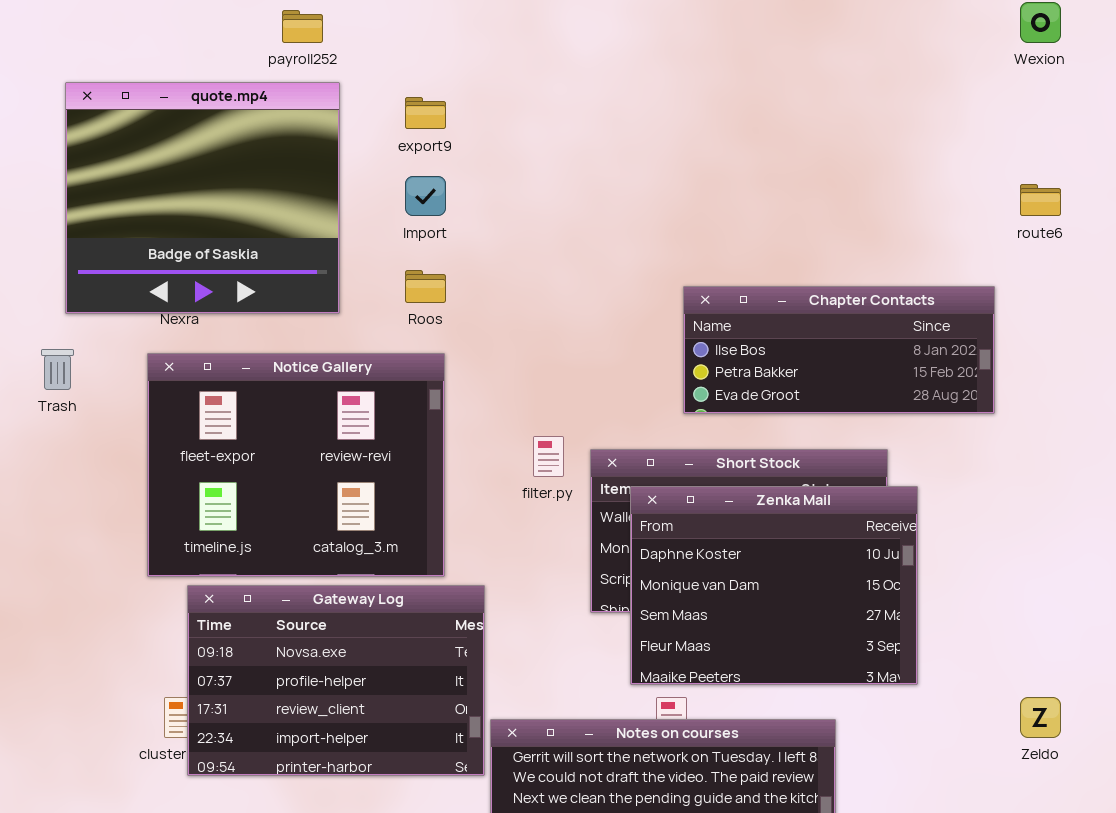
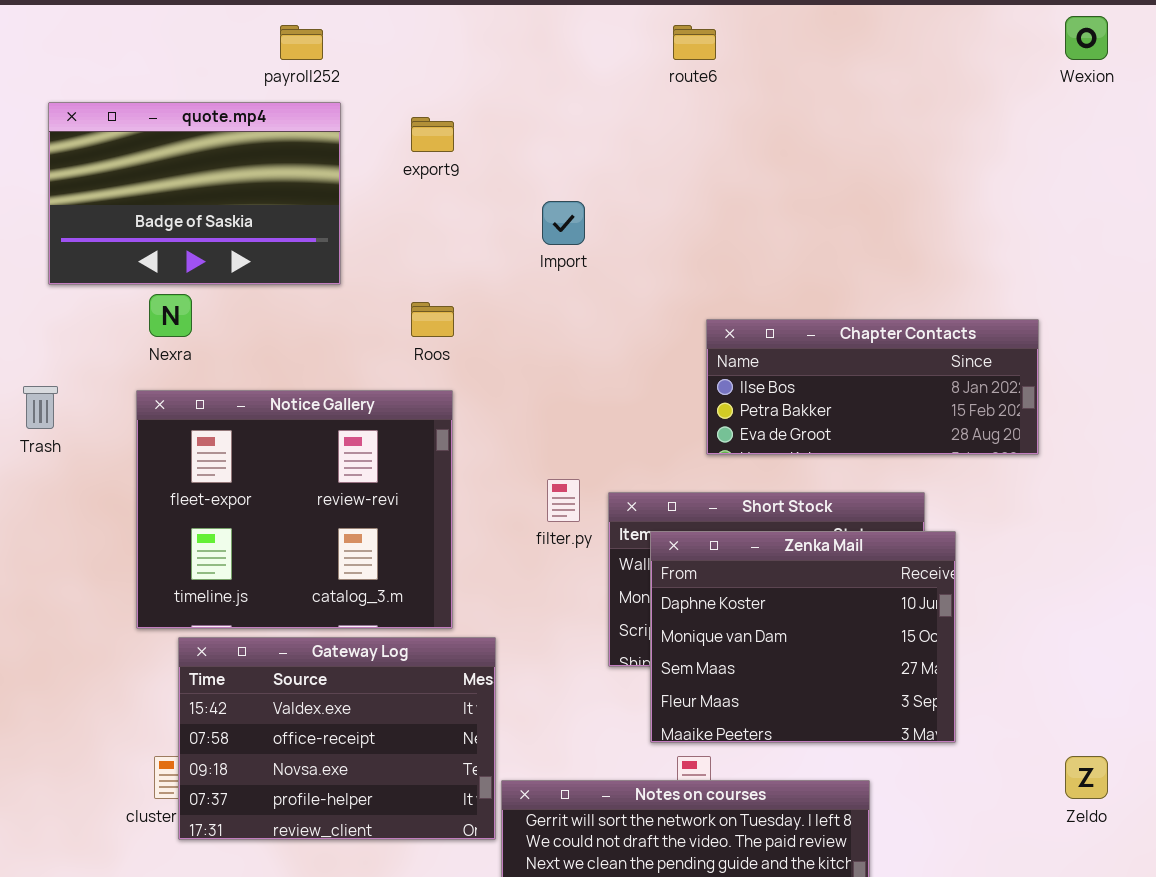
quote.mp4: [65,82,340,314] -> [48,102,341,285], resized
Import: [405,176,446,216] -> [542,201,585,245], moved
route6: [1020,184,1061,216] -> [673,25,716,60], moved
Gateway Log: [187,585,485,776] -> [178,637,496,840], scrolled up 2 rows

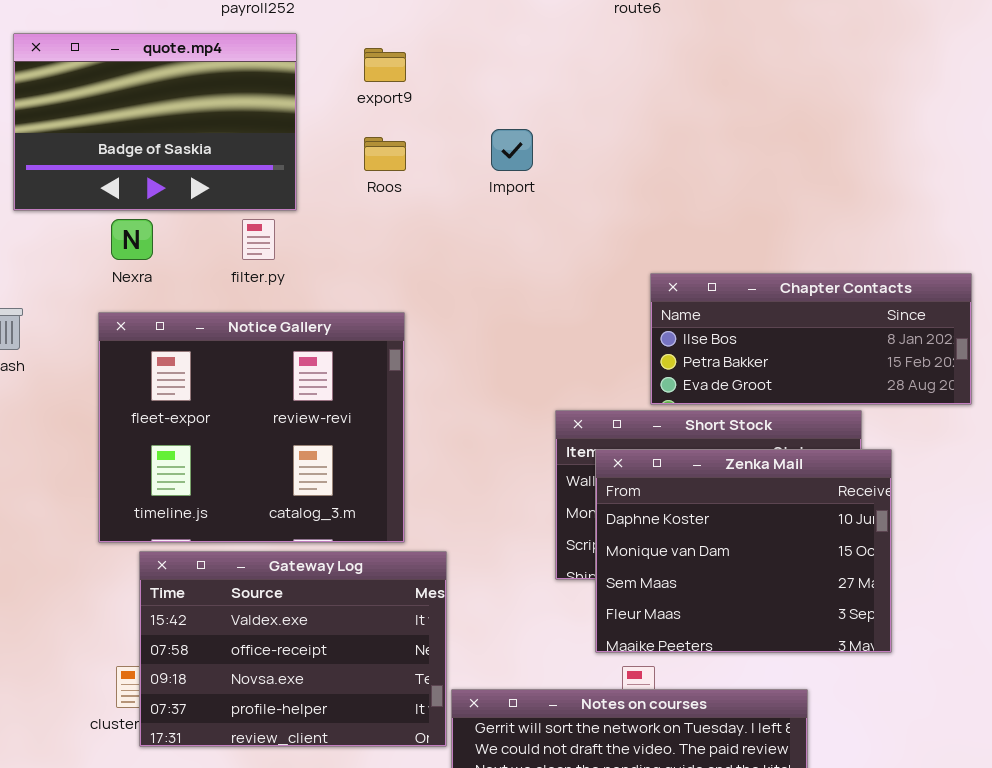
Roos: [411,302,454,337] -> [364,137,406,171], moved
Chapter Contacts: [706,319,1039,455] -> [650,273,972,405], moved
filter.py: [547,479,580,522] -> [242,219,275,260], moved

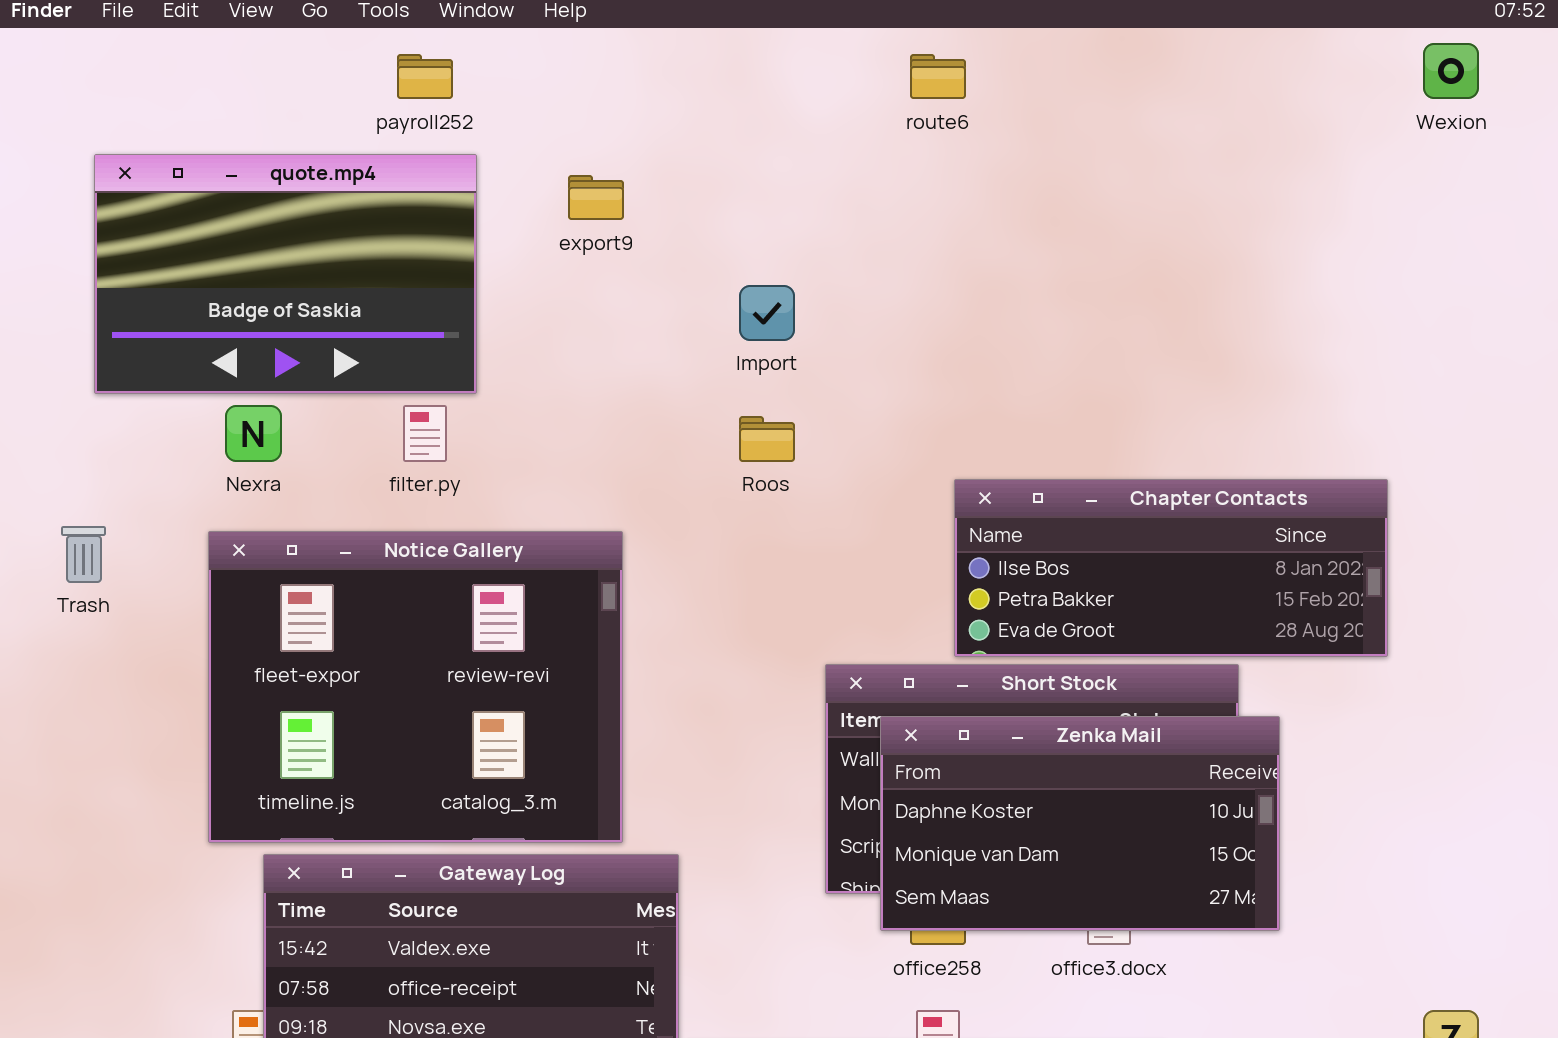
Roos: [364,137,406,171] -> [739,416,795,462], moved
Zenka Mail: [595,449,892,653] -> [880,716,1280,931], resized

